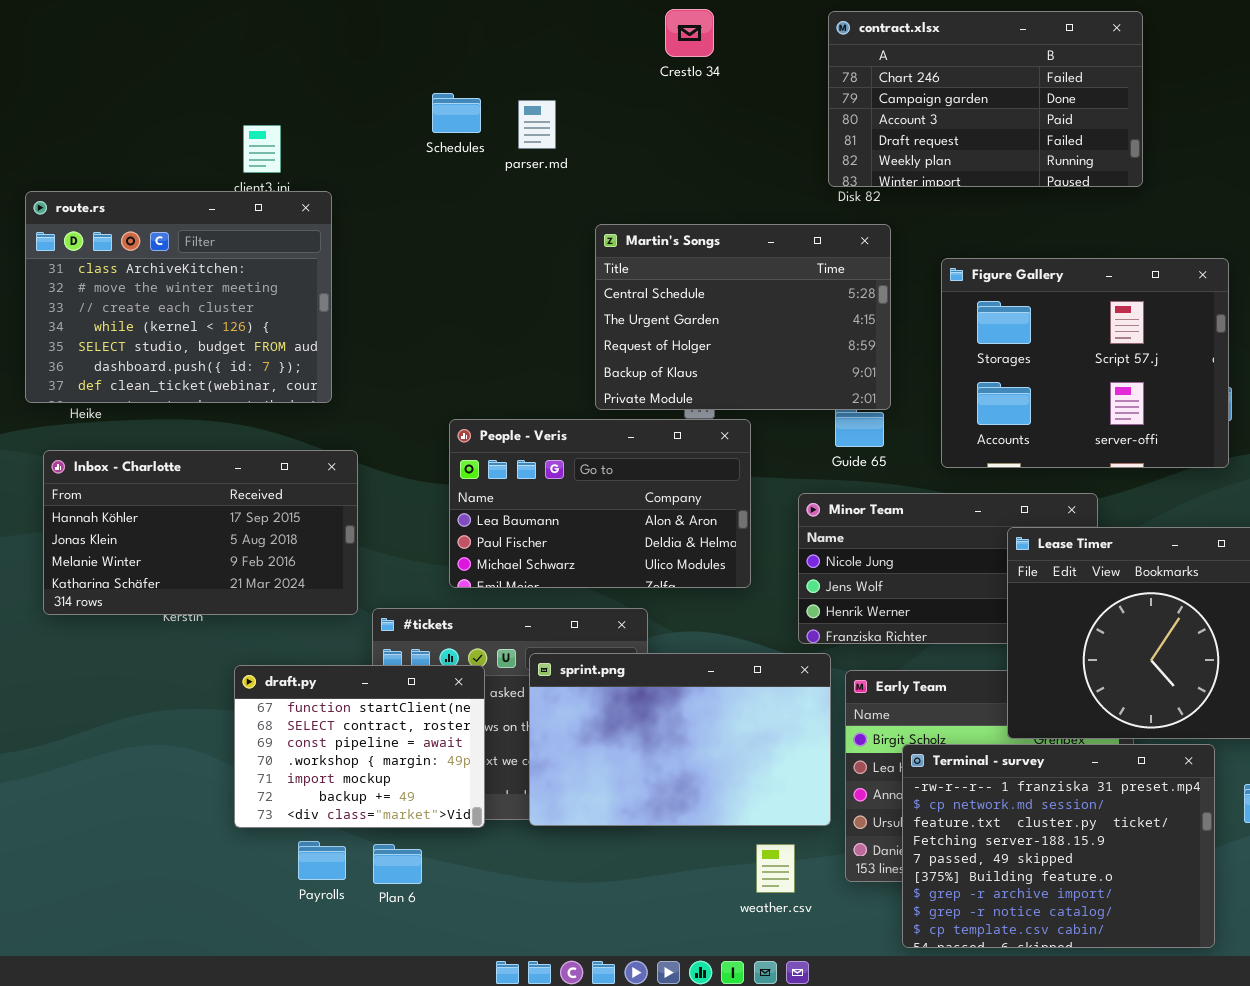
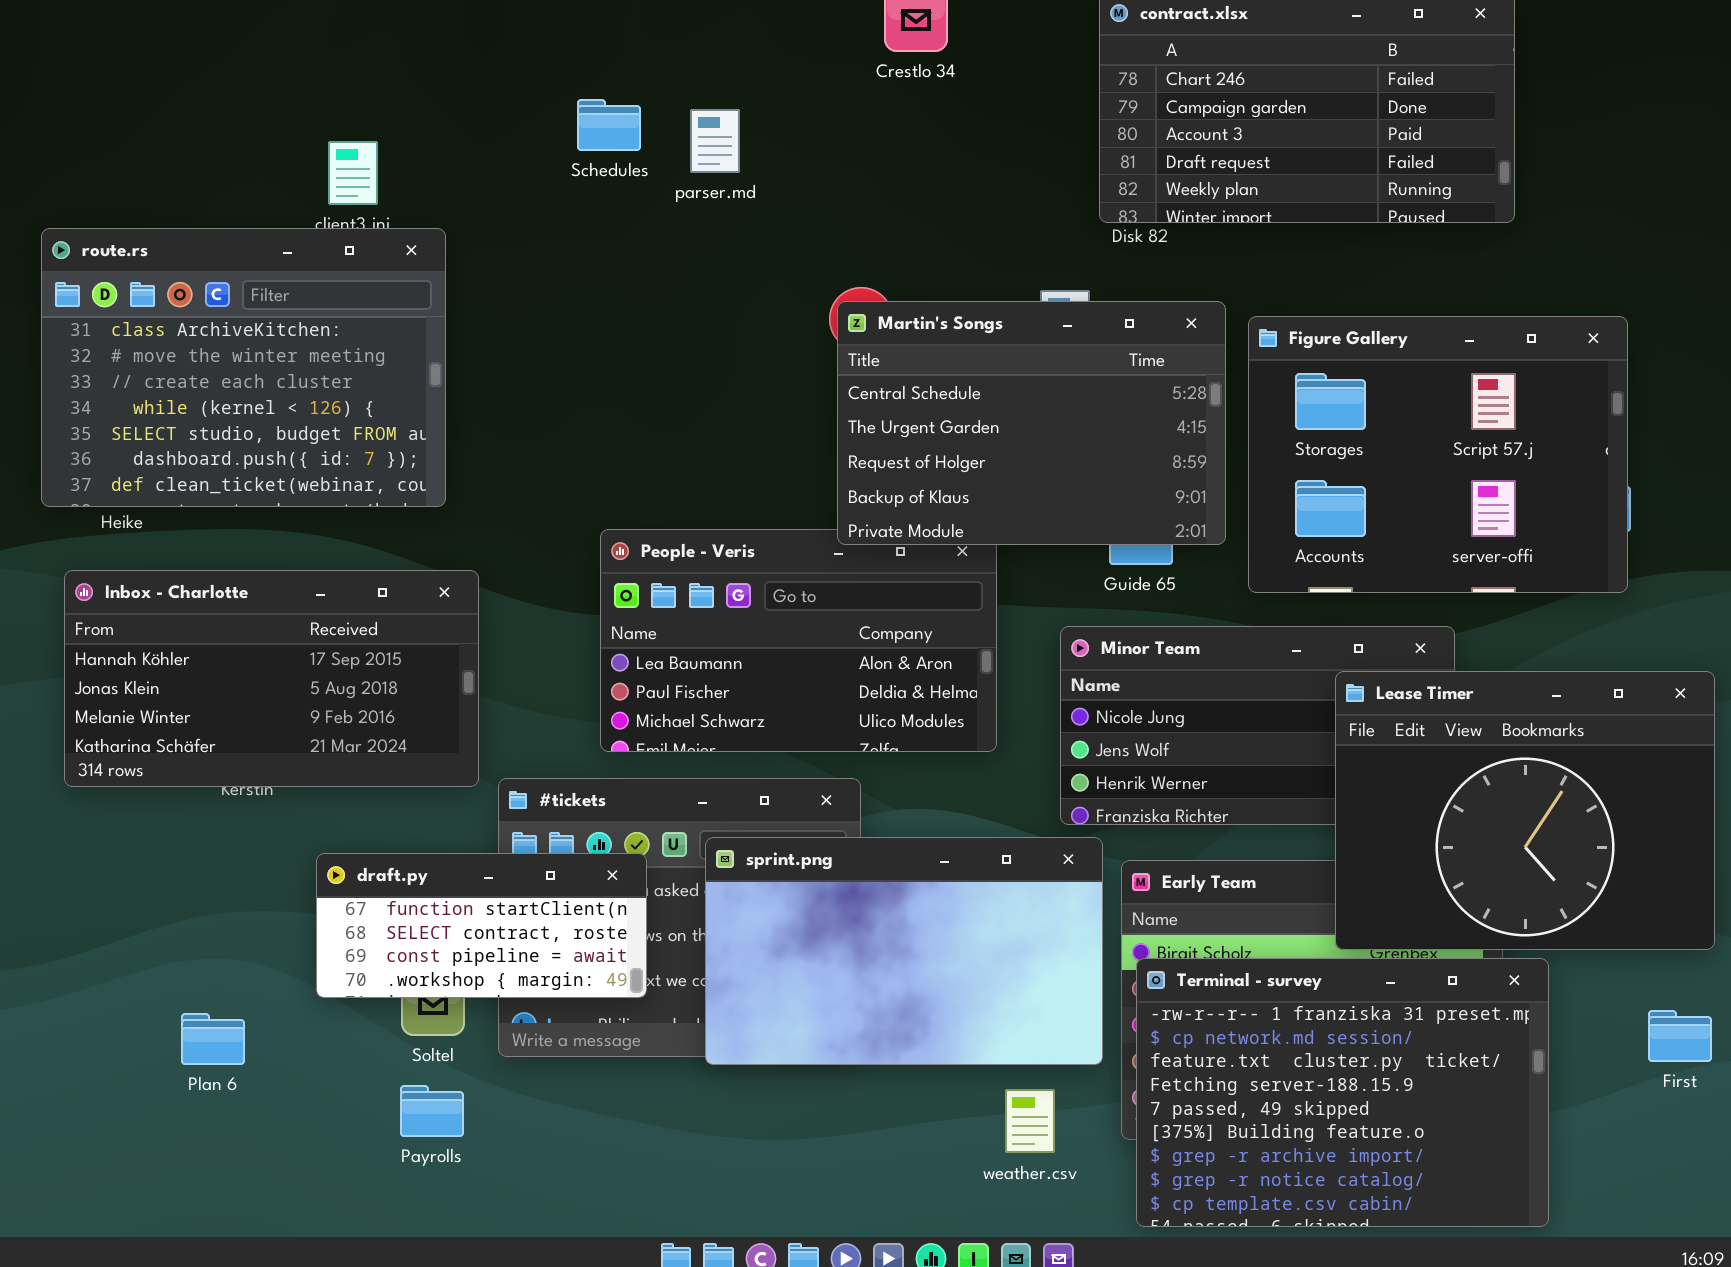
Martin's Songs: [595,224,891,410] -> [837,301,1226,545], moved
draft.py: [234,665,485,828] -> [316,853,647,998], resized
Terminal - survey: [902,744,1215,948] -> [1136,958,1549,1227], moved
Plan 6: [373,844,422,884] -> [181,1013,245,1065], moved

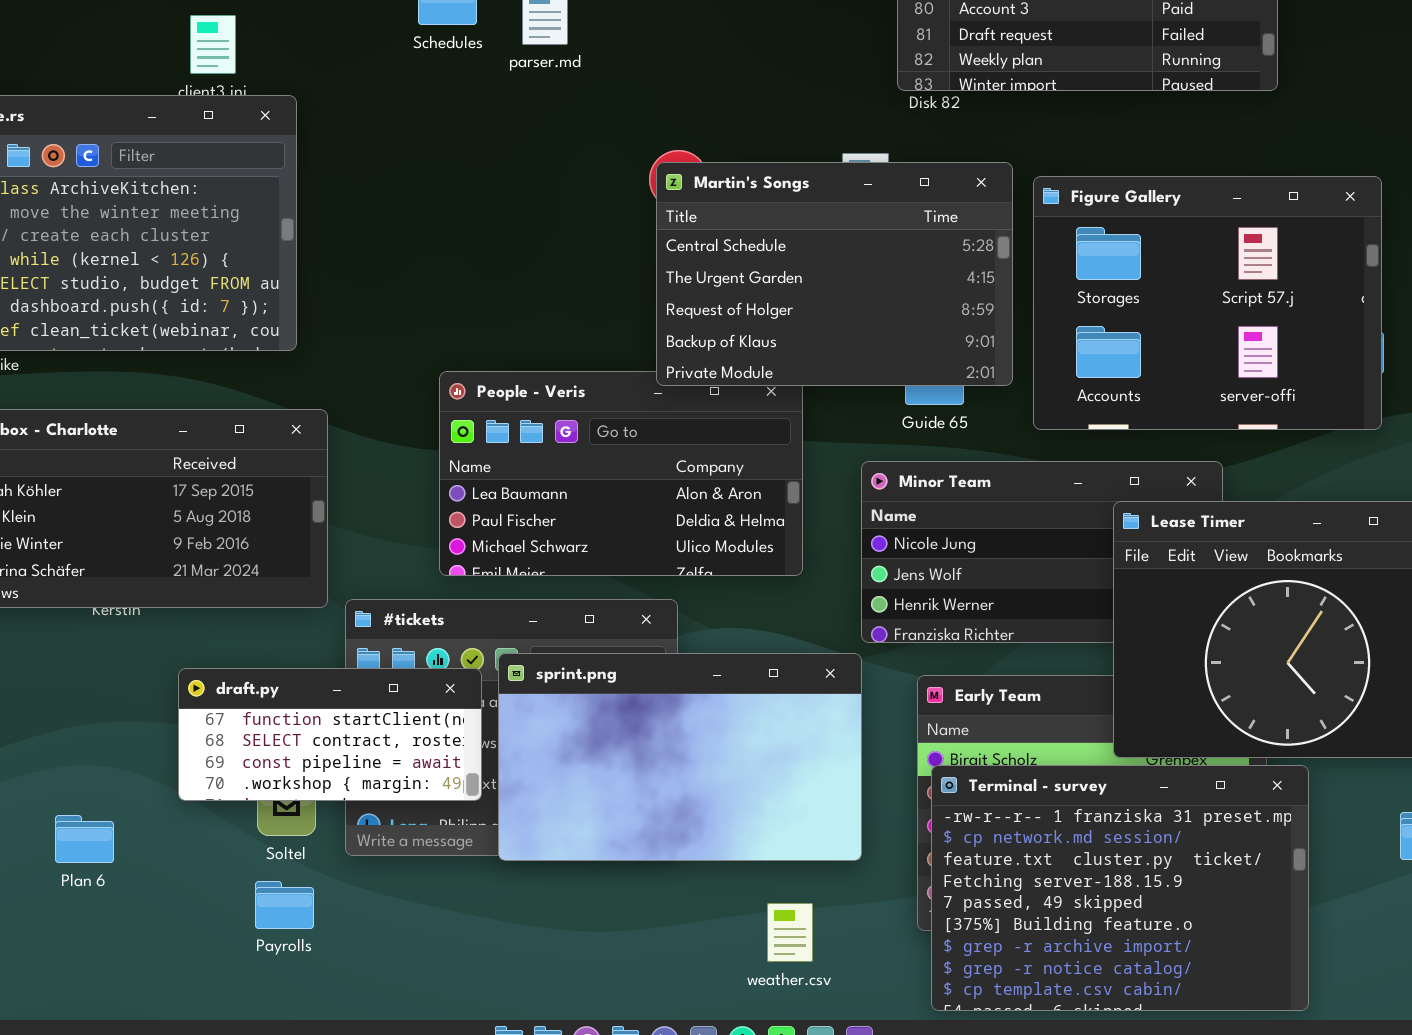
sprint.png: [705,837,1103,1065] -> [498,653,862,861], moved
weather.csv: [1005,1089,1055,1153] -> [767,903,813,962], moved

